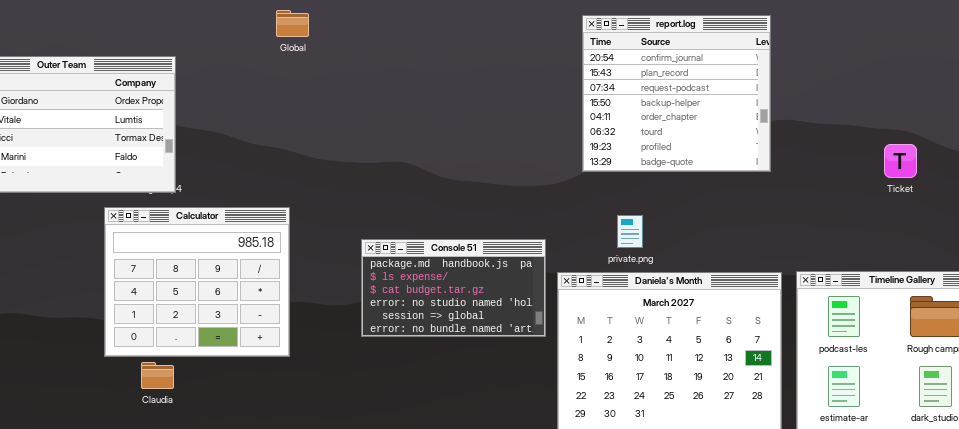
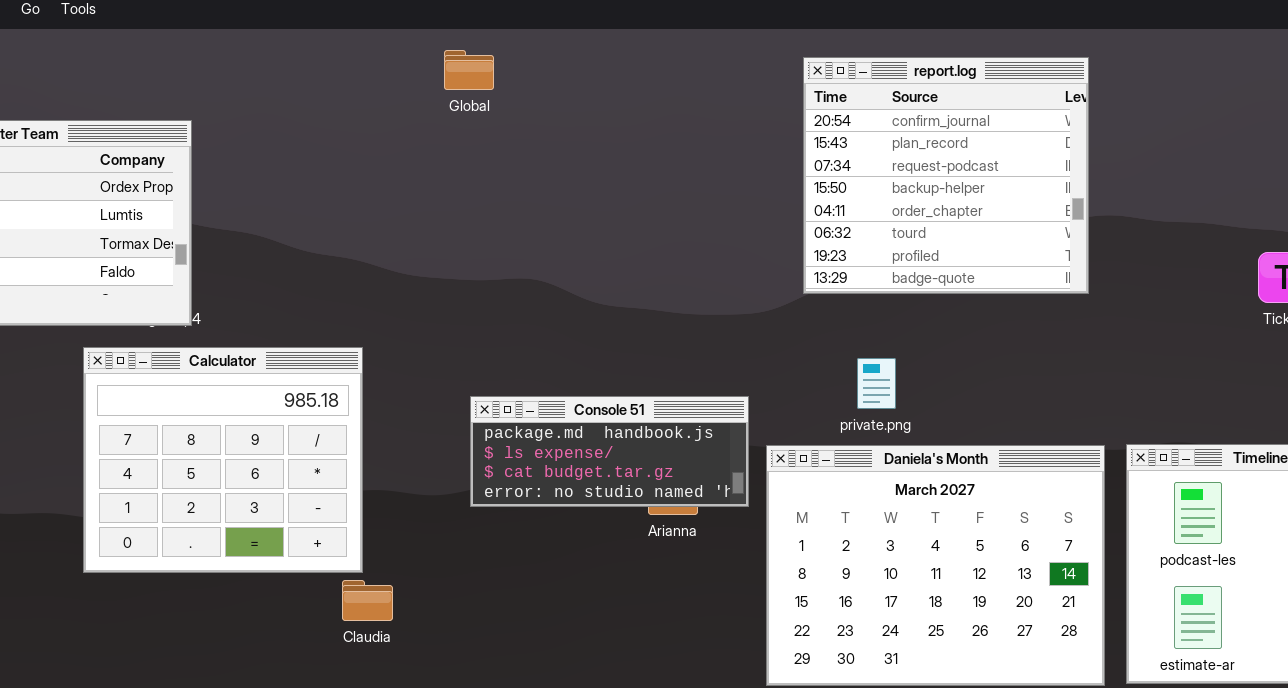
Global: [276,10,309,37] -> [444,50,494,90], moved
Console 51: [361,239,546,337] -> [470,396,749,507], resized
Claudia: [141,362,174,389] -> [342,580,393,621], moved

